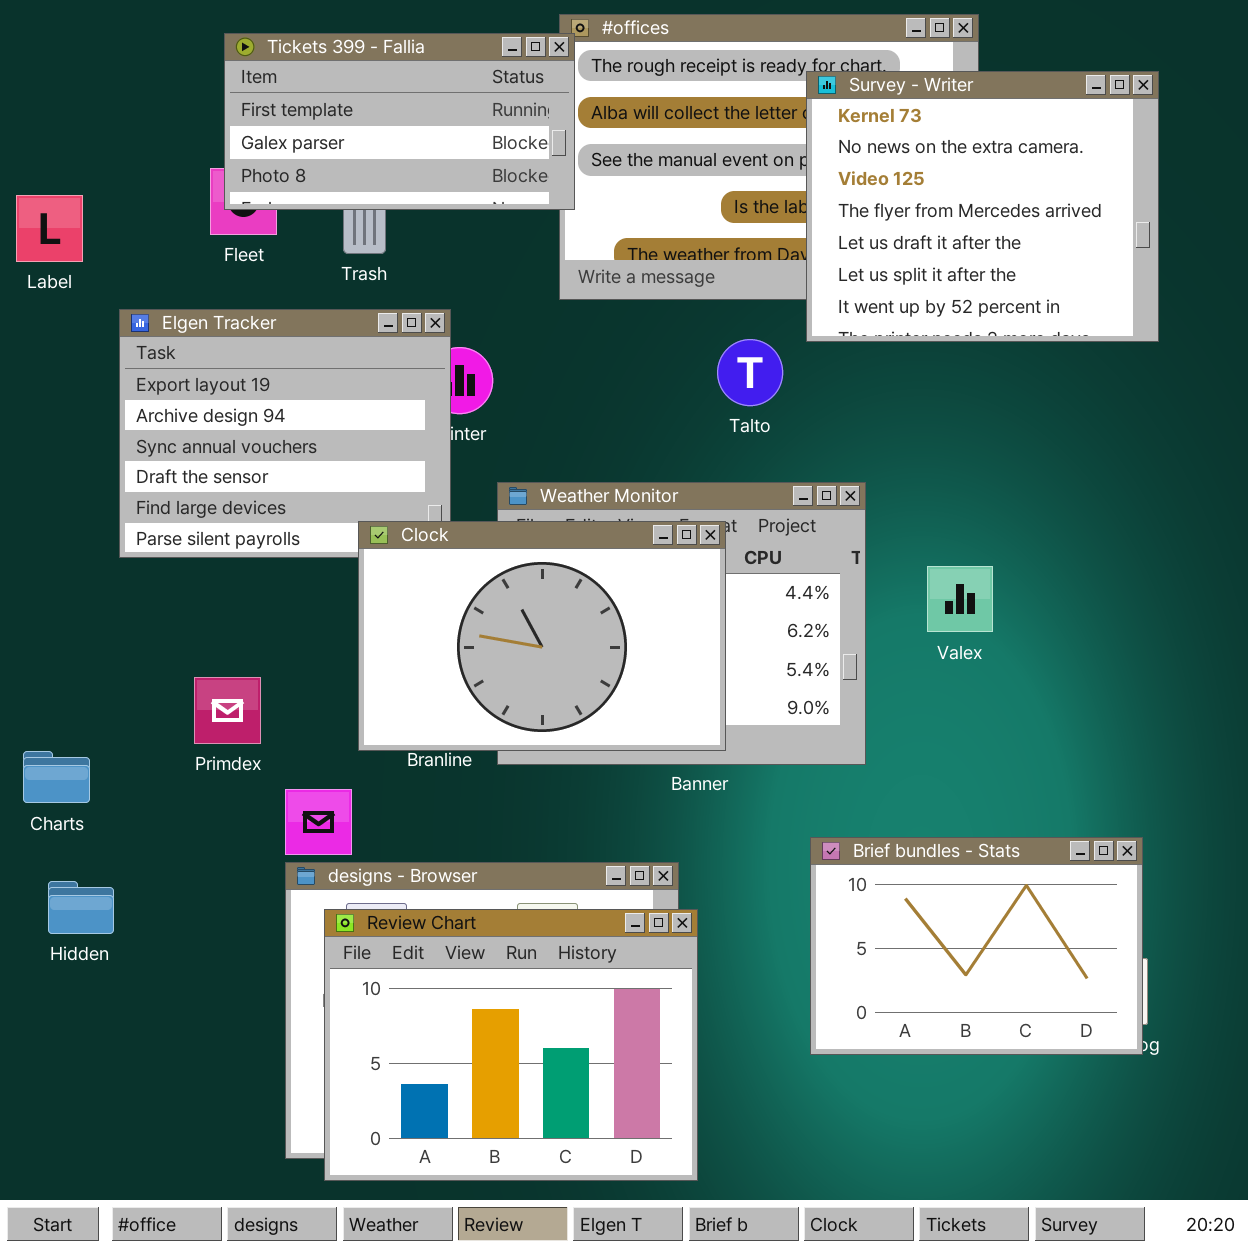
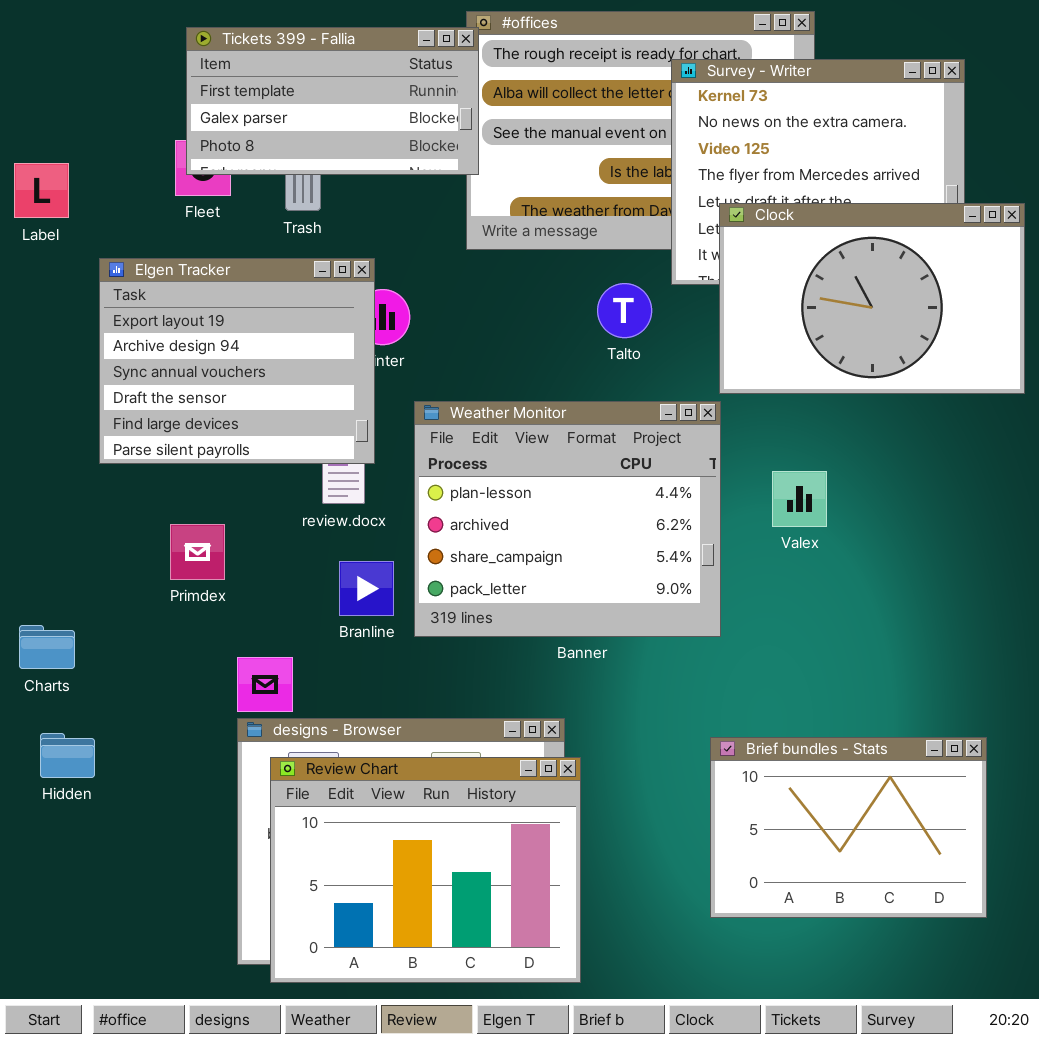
Clock: [358,521,726,751] -> [719,203,1025,394], moved
Primdex: [194,677,261,744] -> [170,524,225,580], moved
Brief bundles - Stats: [810,837,1143,1055] -> [710,737,987,918], moved

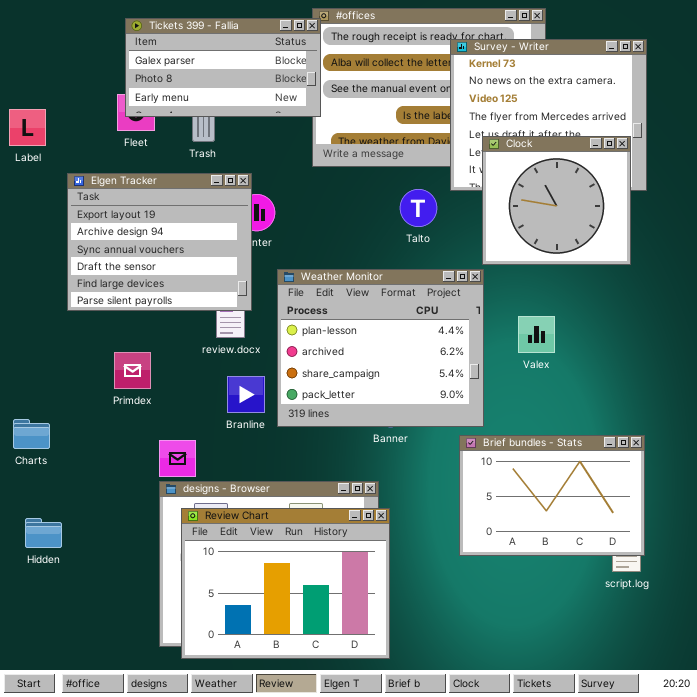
Tickets 399 - Fallia: [186,27,479,175] -> [125,18,321,117], scrolled down 1 row
Clock: [719,203,1025,394] -> [482,136,631,265], resized
Hidden: [40,733,95,778] -> [25,518,62,548], moved
Brief bundles - Stats: [710,737,987,918] -> [459,435,645,556], moved

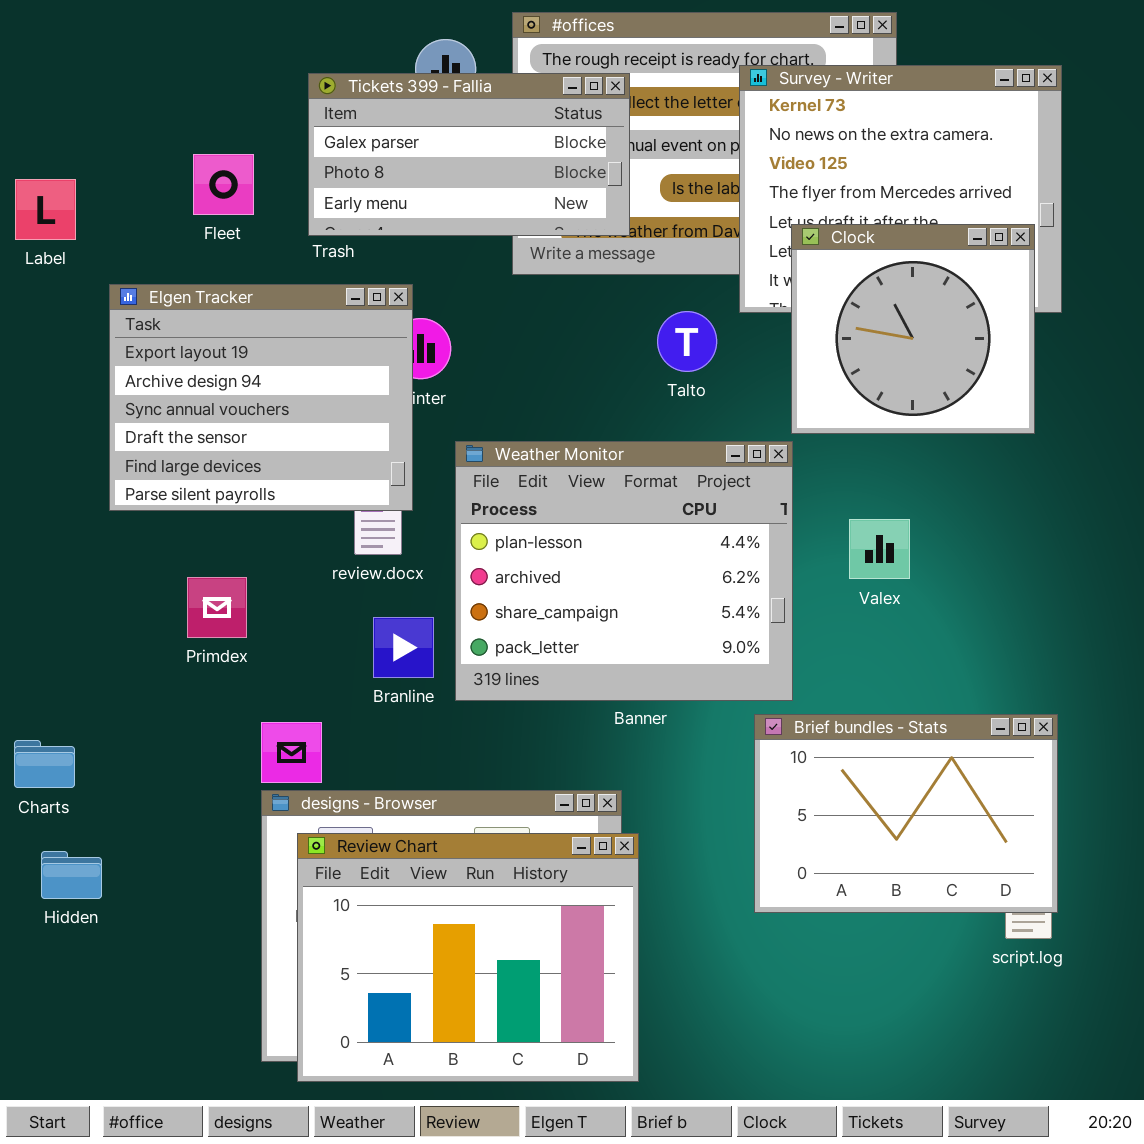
Tickets 399 - Fallia: [125,18,321,117] -> [308,73,630,236], moved
Charts: [13,419,50,449] -> [14,740,75,788], moved

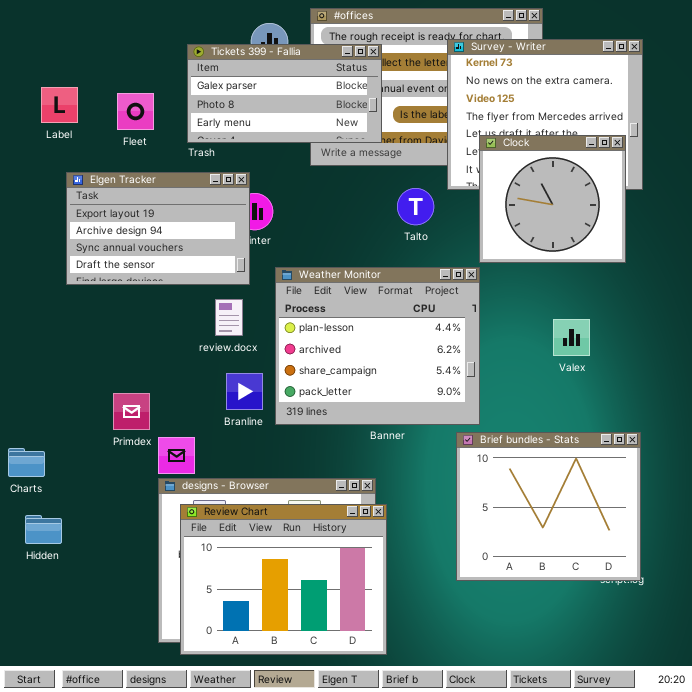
Label: [15,179,76,240] -> [41,87,78,123], moved
Elgen Tracker: [109,284,413,511] -> [66,172,250,285], resized
Valex: [849,519,910,579] -> [553,319,590,356], moved
Primdex: [187,577,247,638] -> [113,393,150,430], moved
Brief bundles - Stats: [754,714,1058,913] -> [456,432,641,581], resized

